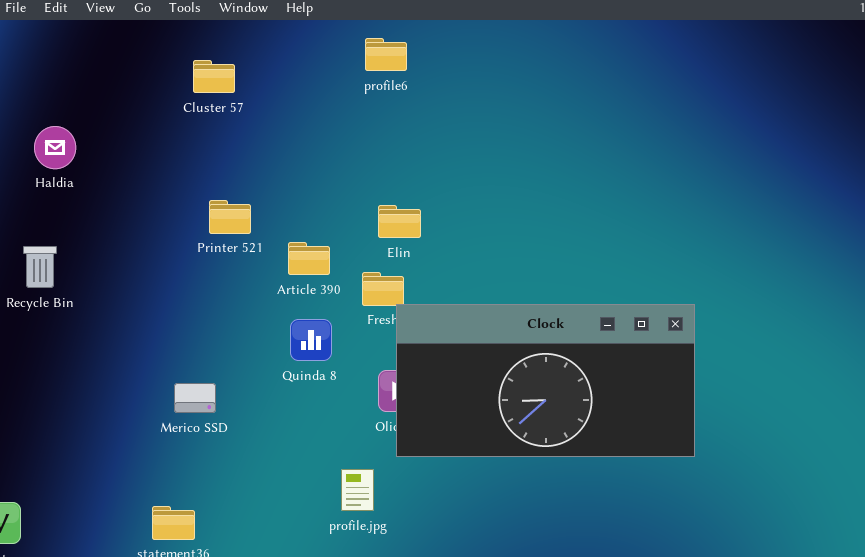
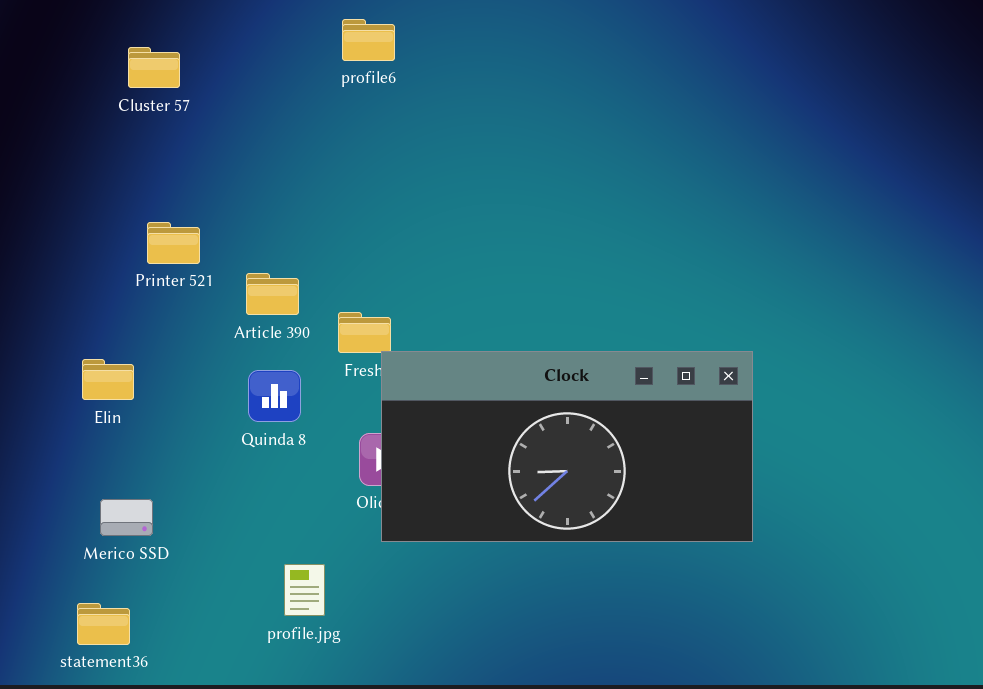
Elin: [378,205,421,238] -> [82,359,134,400], moved
Merico SSD: [174,383,216,413] -> [100,499,153,536], moved
profile.jpg: [341,469,374,511] -> [284,564,325,616], moved

